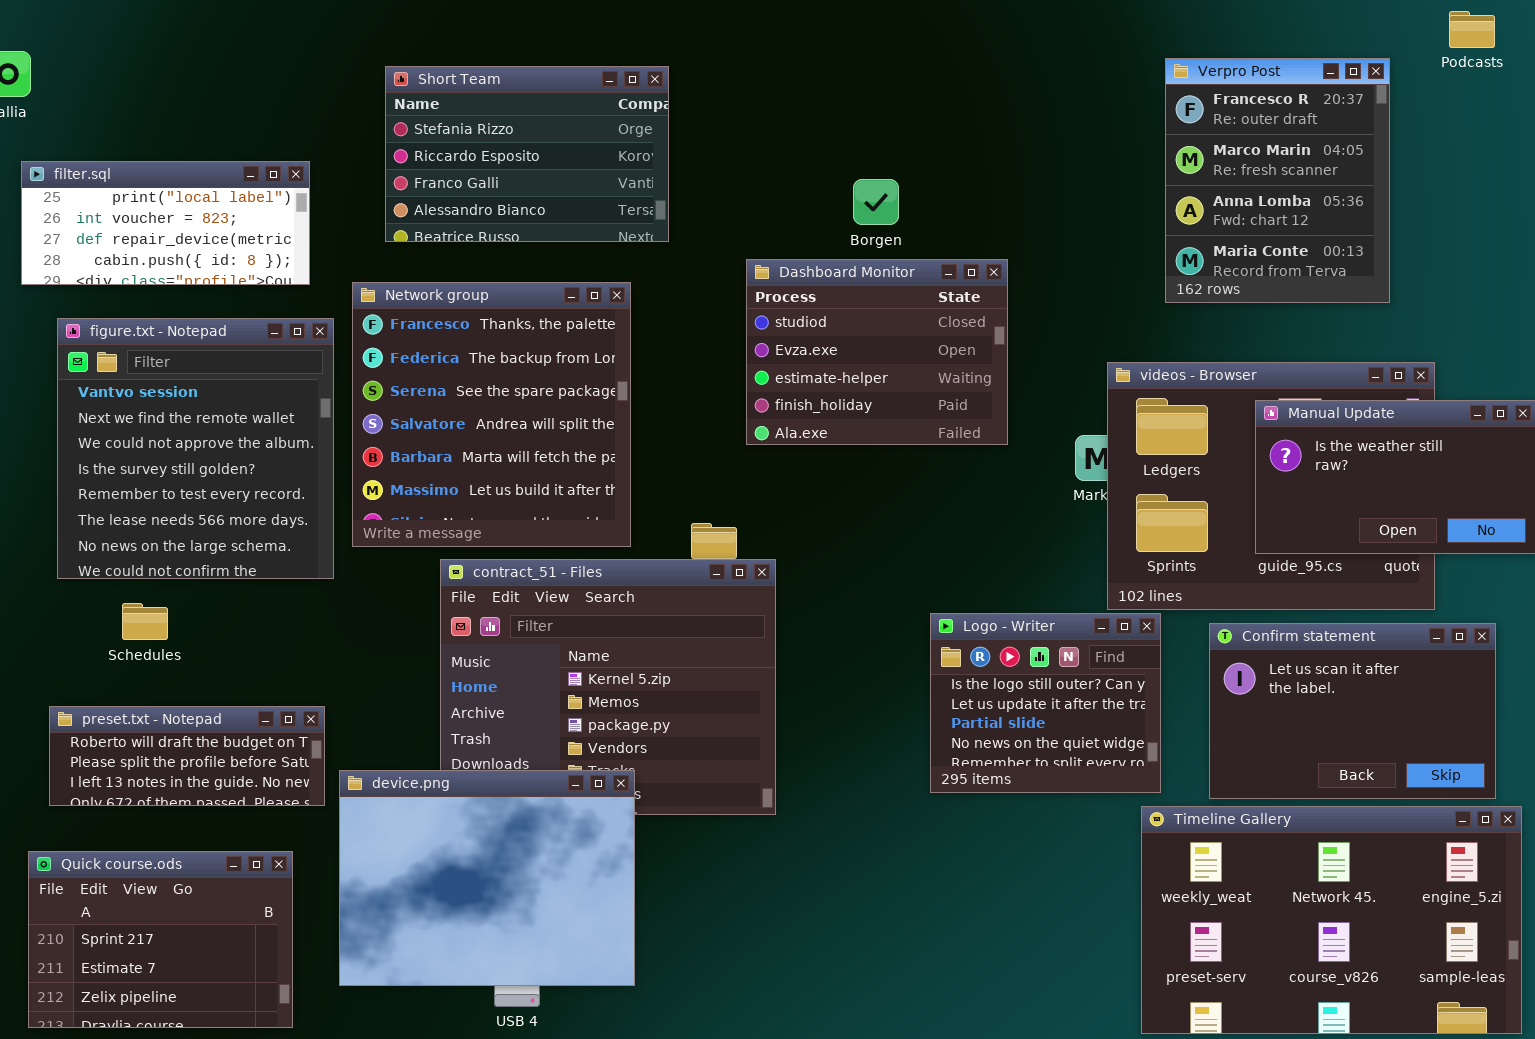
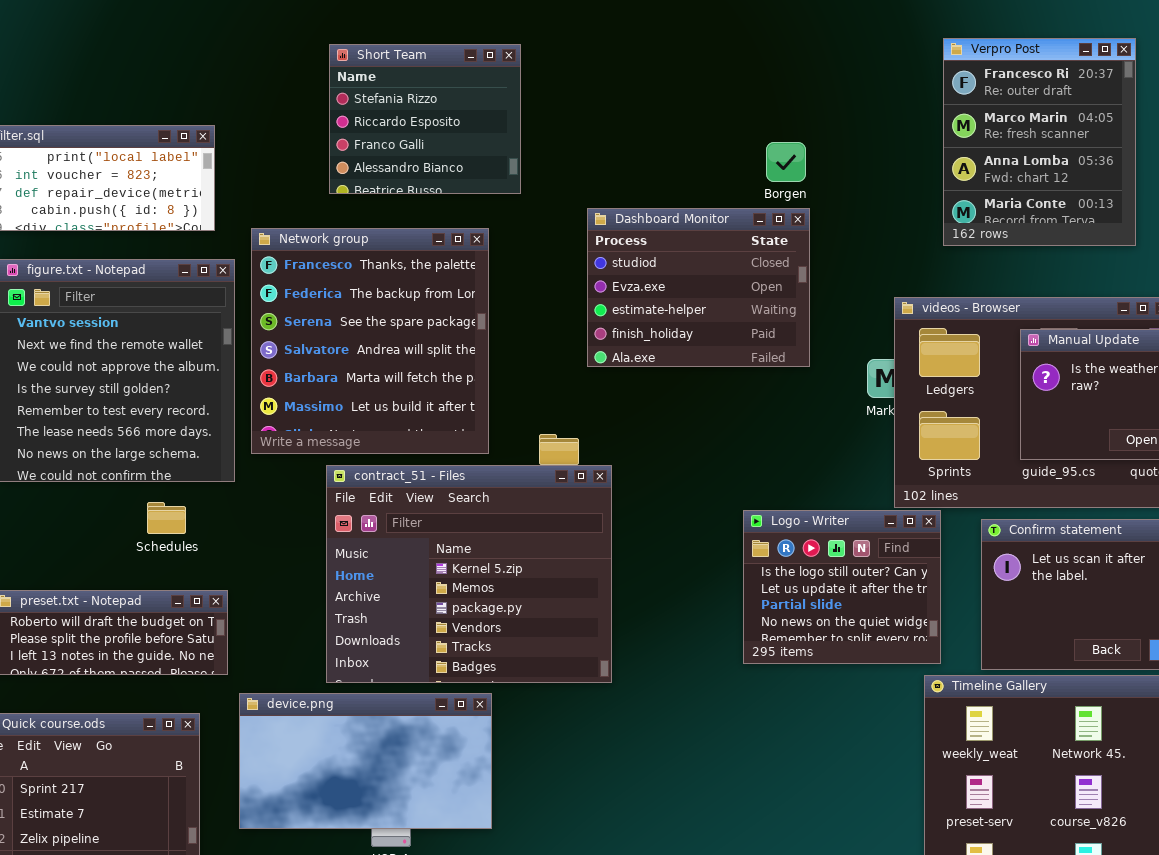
Short Team: [385,66,669,242] -> [329,44,521,194], resized
Borgen: [853,179,899,225] -> [766,142,806,182], moved
Schedules: [122,603,168,640] -> [147,502,186,534], moved
device.png: [339,770,635,986] -> [239,693,492,829], resized

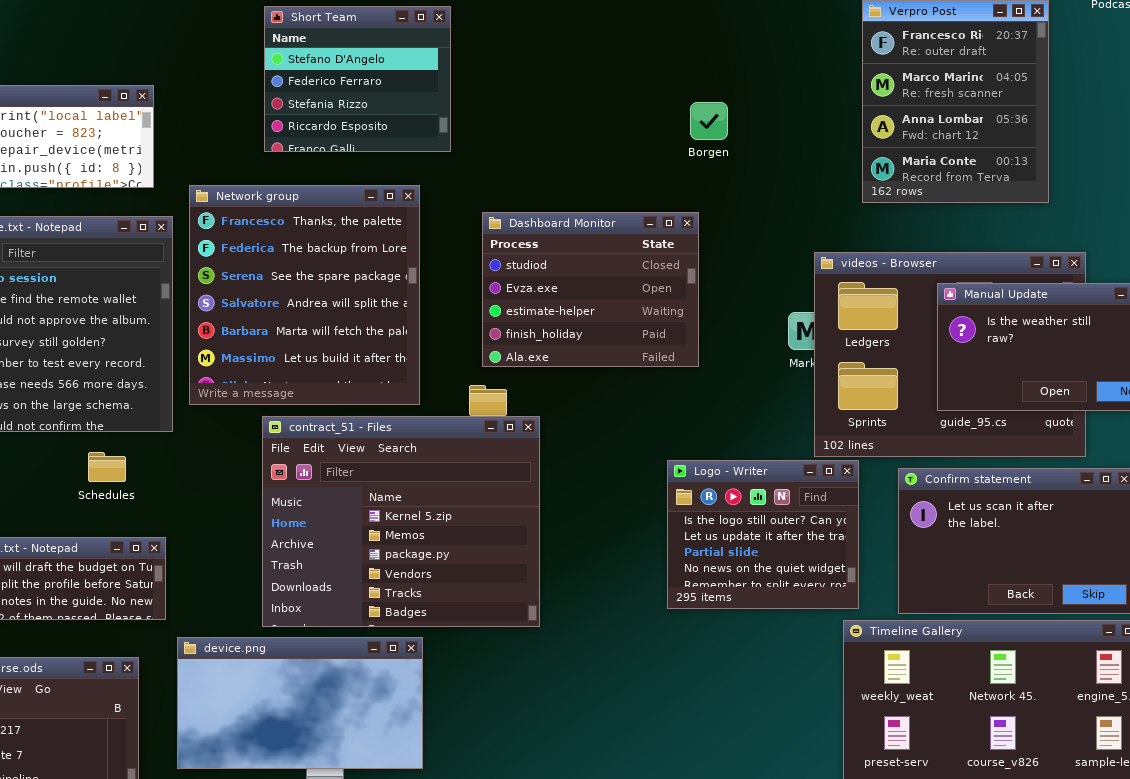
Short Team: [329,44,521,194] -> [264,6,451,152], scrolled up 2 rows
Dashboard Monitor: [587,208,810,367] -> [482,212,699,367], moved

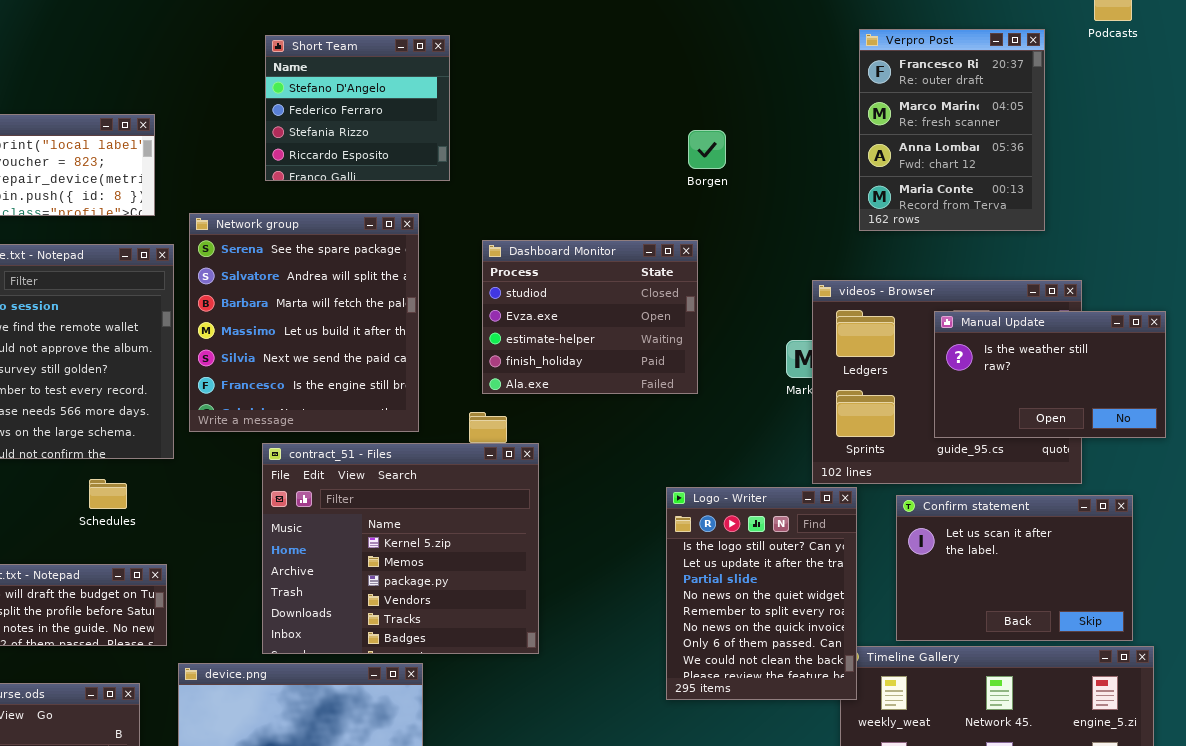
Network group: [189,185,420,405] -> [189,213,419,432], scrolled down 2 rows
Logo - Writer: [667,460,859,609] -> [666,487,857,700], resized

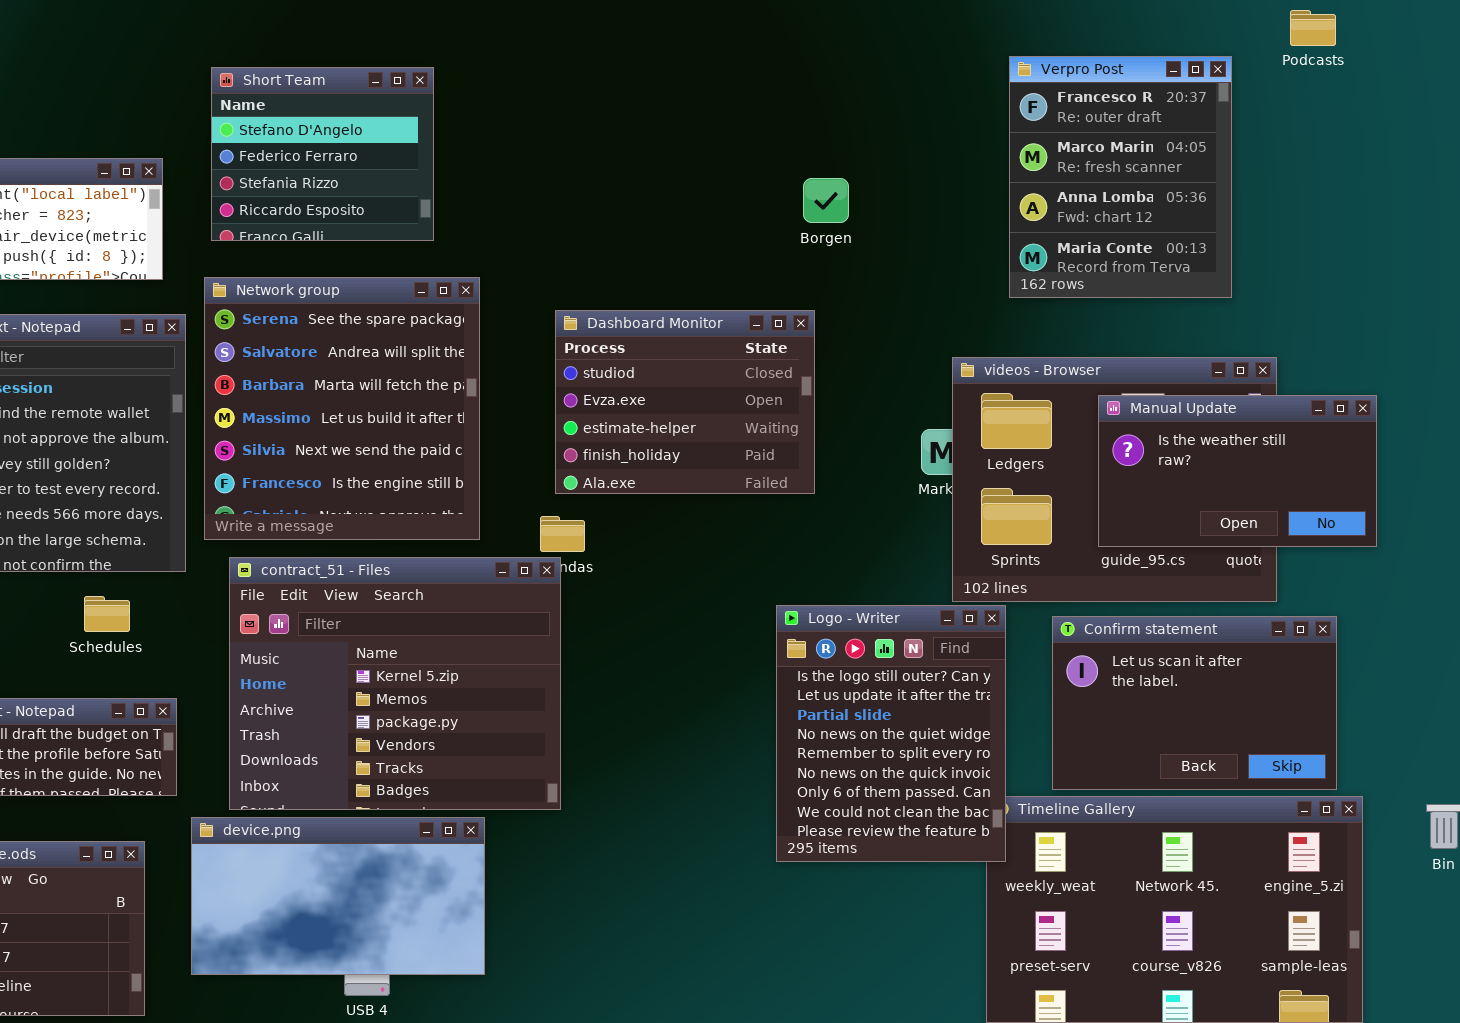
Short Team: [265,35,450,181] -> [211,67,434,241], moved
contract_51 - Files: [262,443,539,654] -> [229,557,561,810], moved

